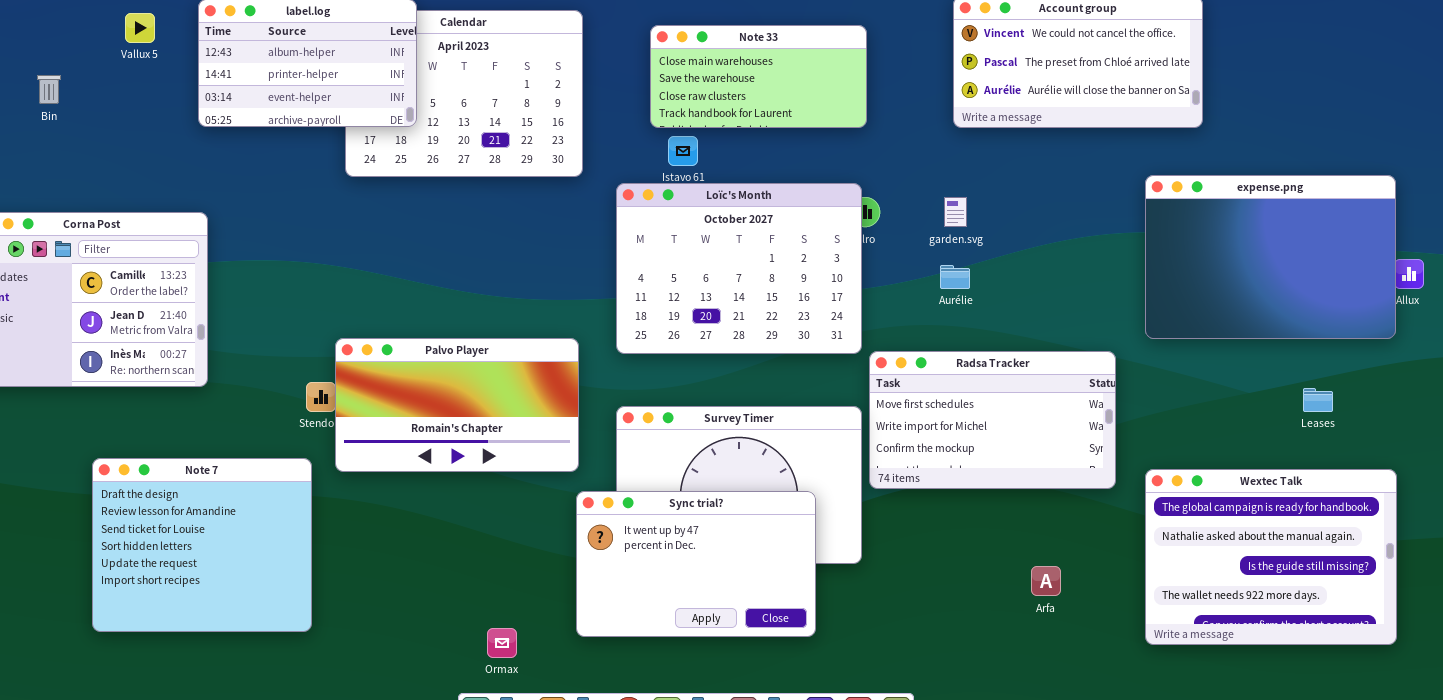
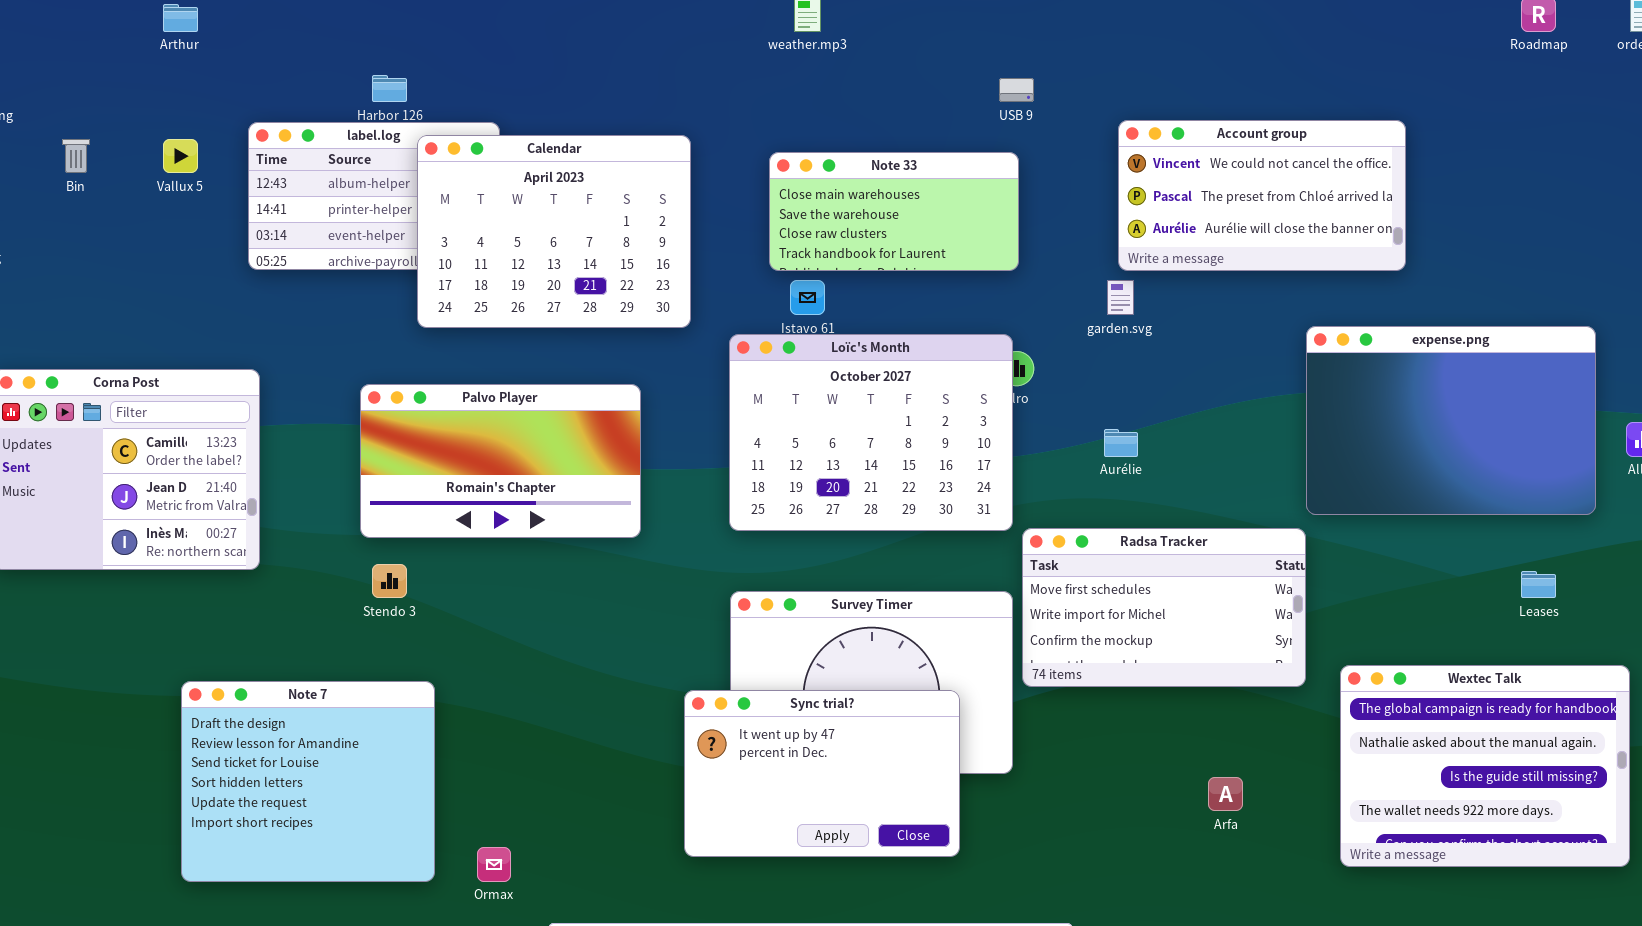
Calendar: [345,10,583,177] -> [417,135,691,328], raised
Bin: [37,75,61,104] -> [62,139,90,173], moved
expense.png: [1145,175,1396,339] -> [1306,326,1596,515], moved
garden.svg: [944,197,967,227] -> [1107,280,1134,315], moved
Palvo Player: [335,338,579,472] -> [360,384,641,538], moved
Note 7: [92,458,312,632] -> [181,681,435,882], moved
Ormax: [487,628,517,658] -> [477,847,511,882], moved

